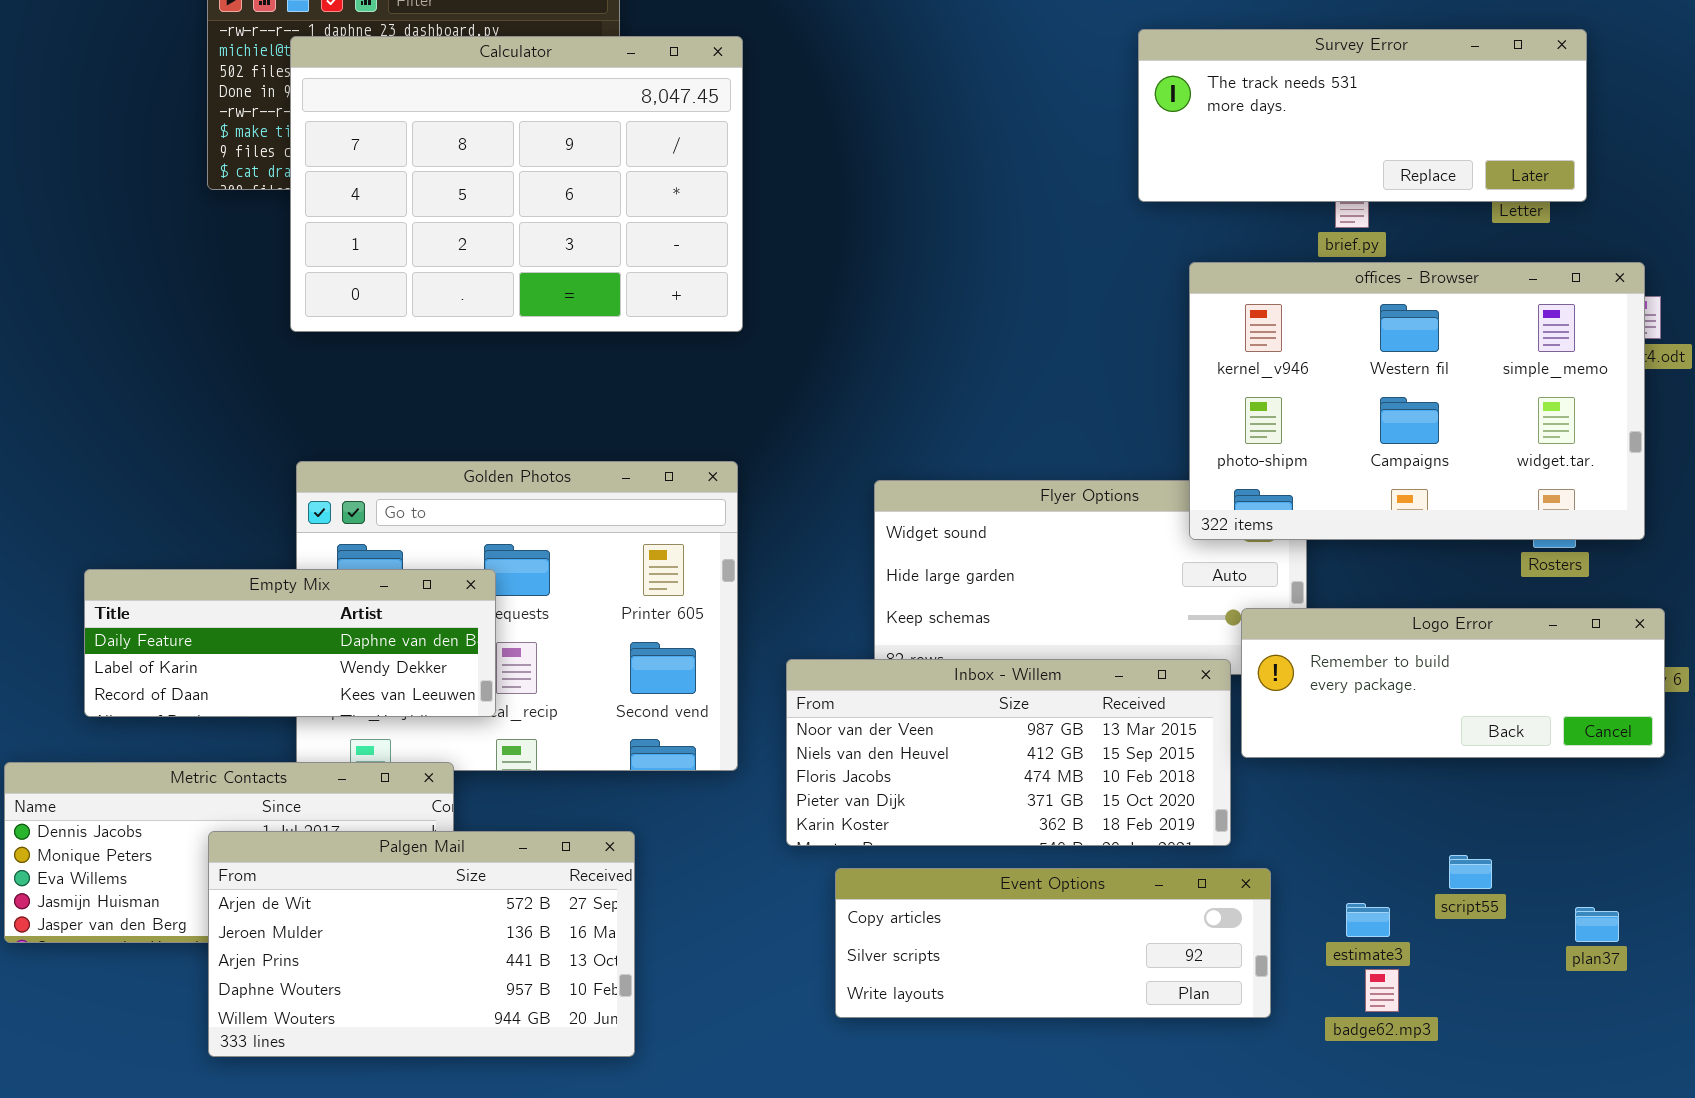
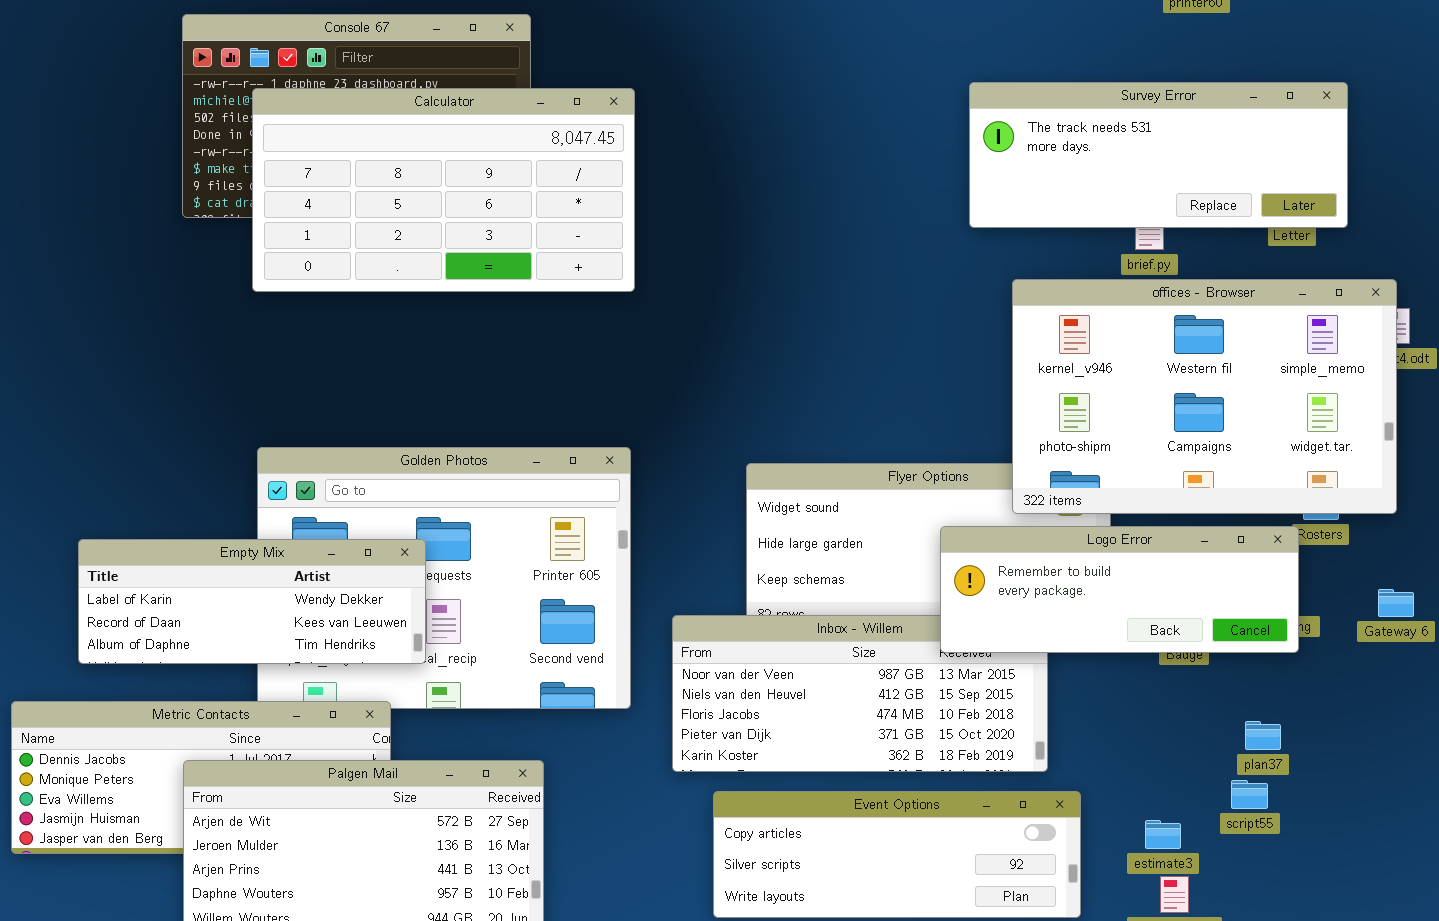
Calculator: [290,36,743,332] -> [252,88,635,292], resized
Empty Mix: [84,569,496,717] -> [78,539,426,664], scrolled down 1 row
Logo Error: [1241,608,1665,758] -> [940,526,1299,653], moved
plan37: [1575,907,1619,942] -> [1245,721,1281,750], moved

